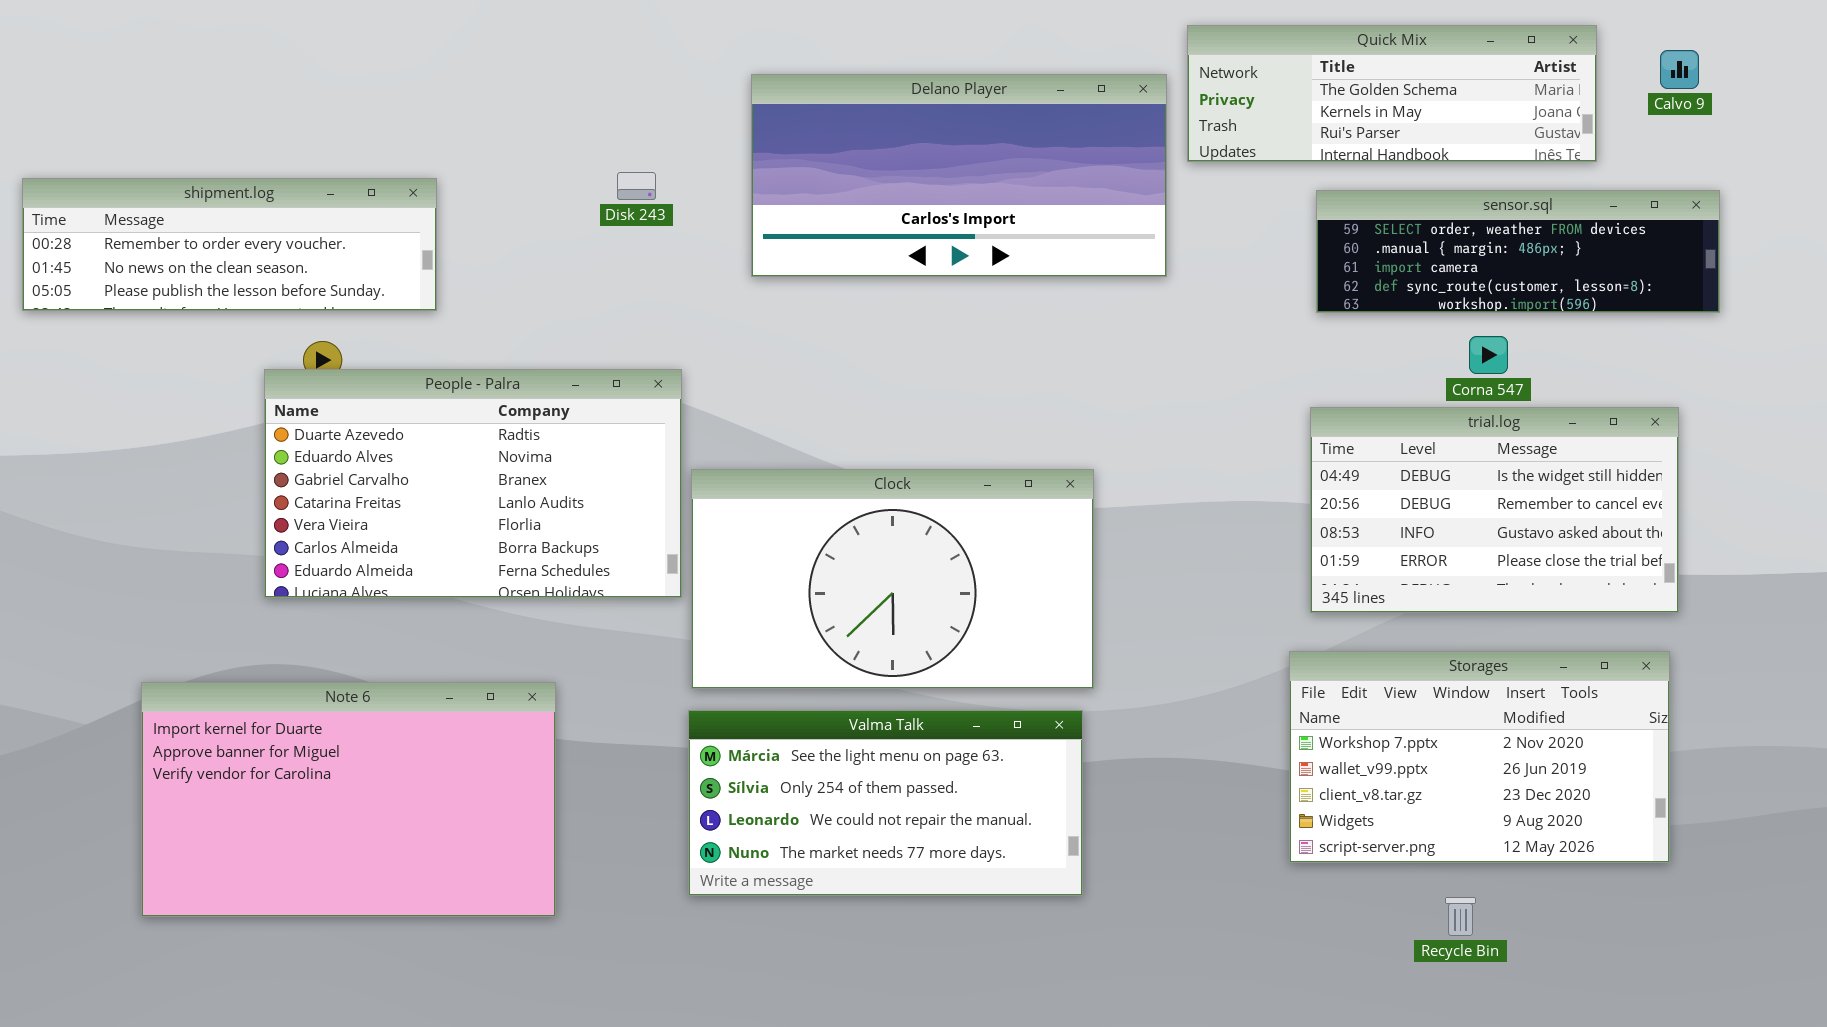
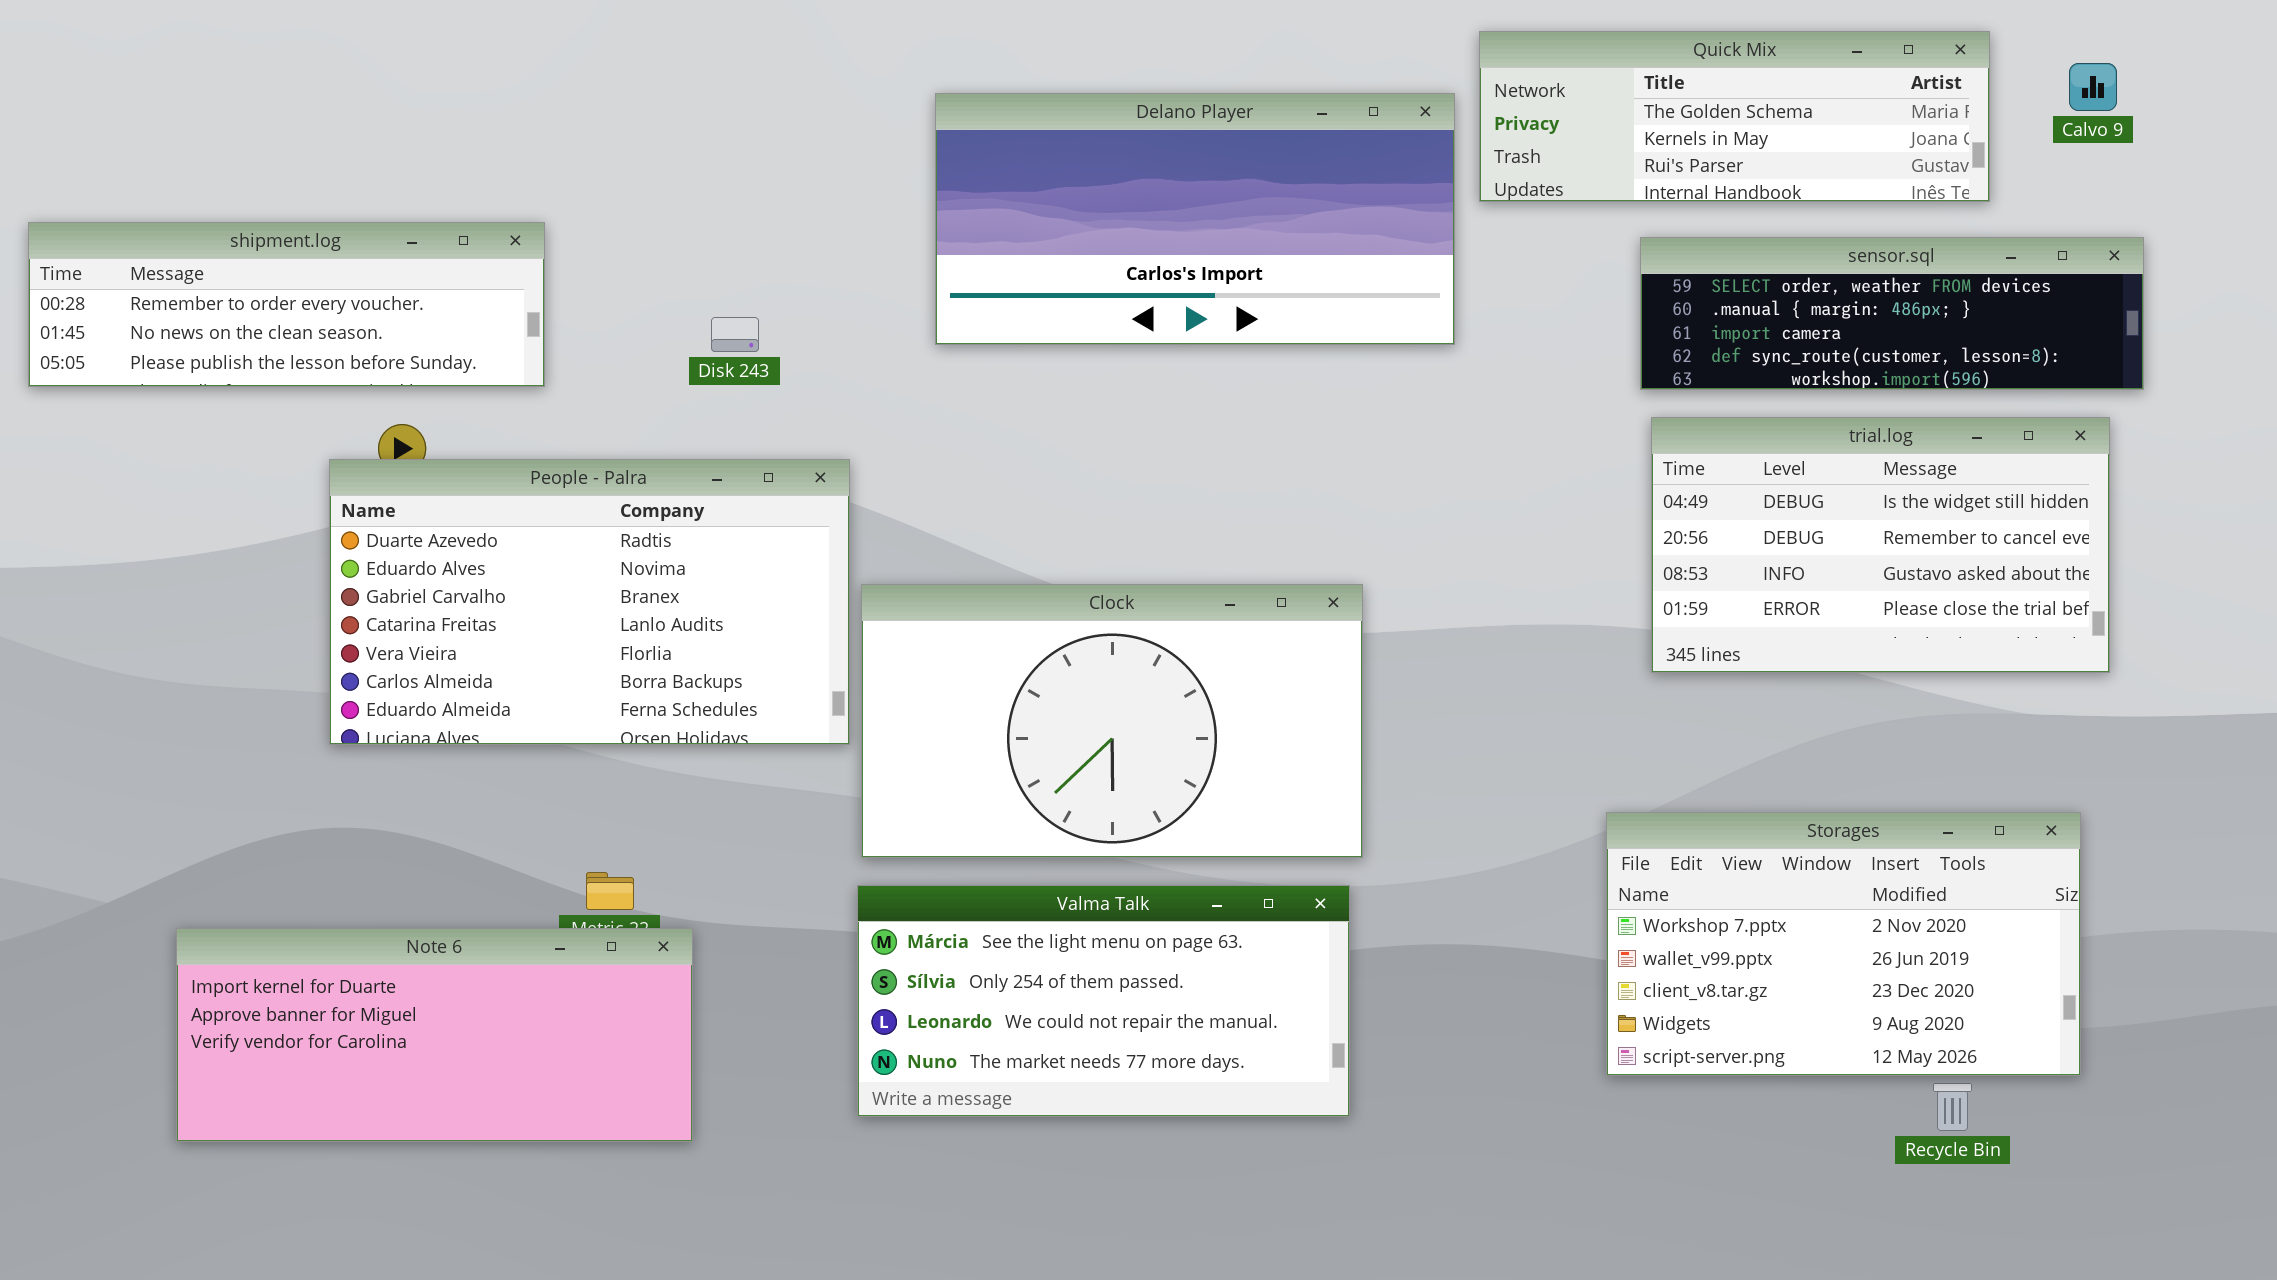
Disk 243: [617,172,656,200] -> [711,317,759,352], moved
trial.log: [1310,407,1679,613] -> [1651,417,2110,673], moved
Note 6: [141,682,556,917] -> [176,928,693,1142], resized
Recycle Bin: [1445,897,1476,936] -> [1933,1083,1972,1131], moved

